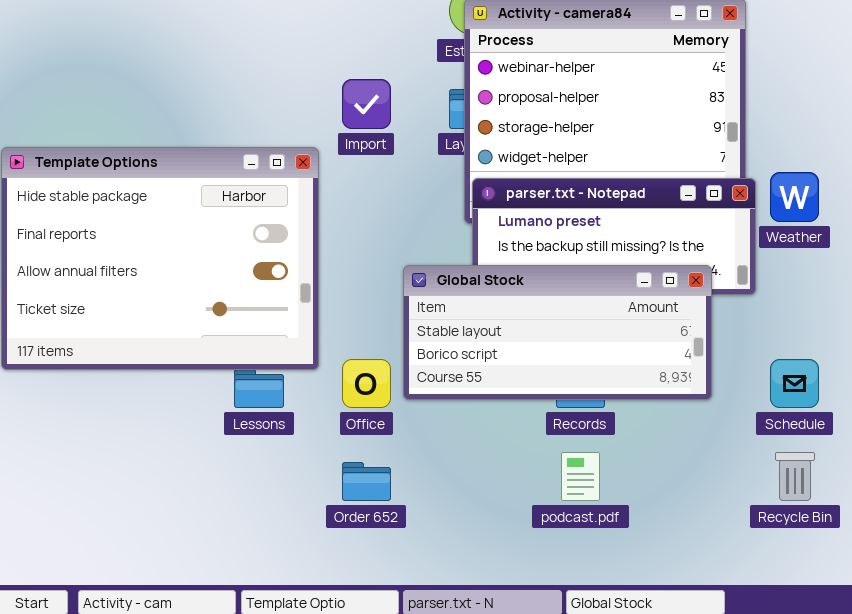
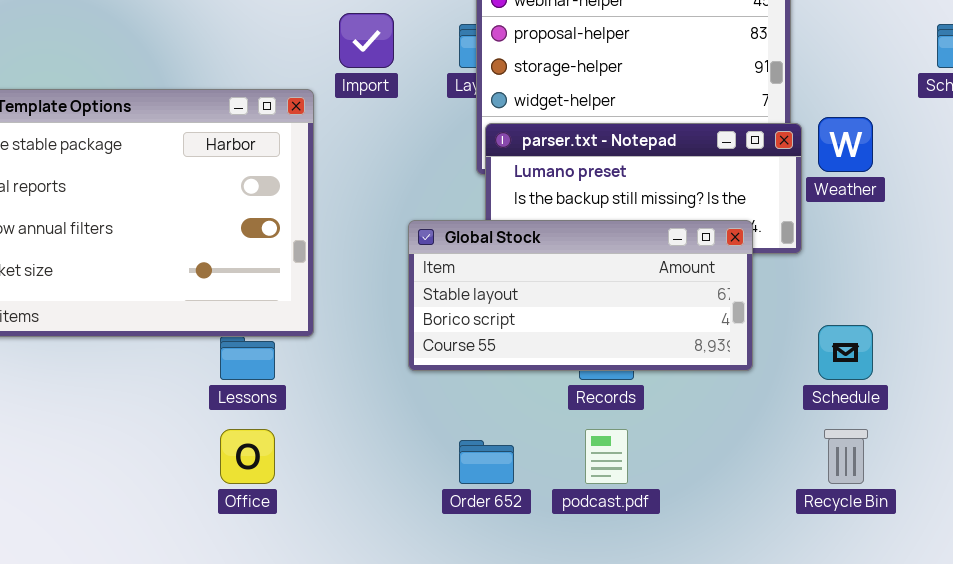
Office: [342,359,391,408] -> [220,429,275,484], moved
Order 652: [342,462,391,501] -> [459,440,514,484], moved

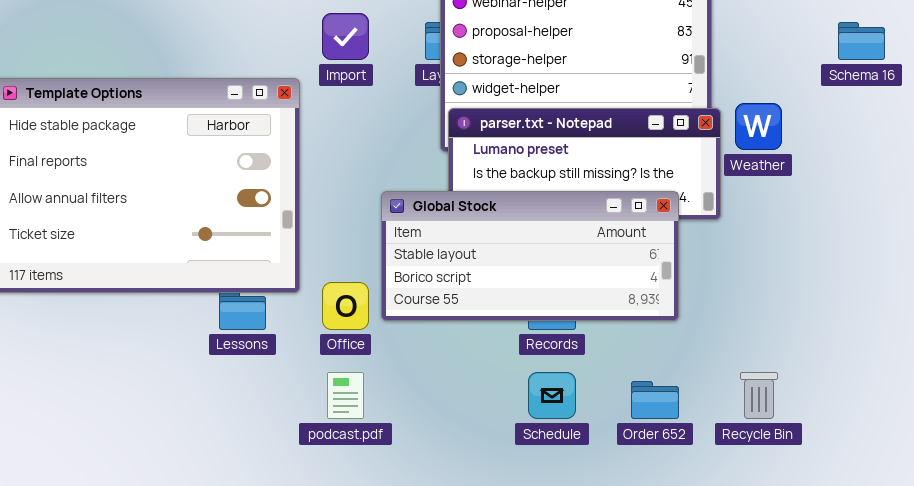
Schedule: [818,325,873,380] -> [528,372,576,419], moved
Office: [220,429,275,484] -> [322,282,369,330], moved
podcast.pdf: [585,429,628,484] -> [327,372,364,419], moved
Order 652: [459,440,514,484] -> [631,381,679,419], moved

